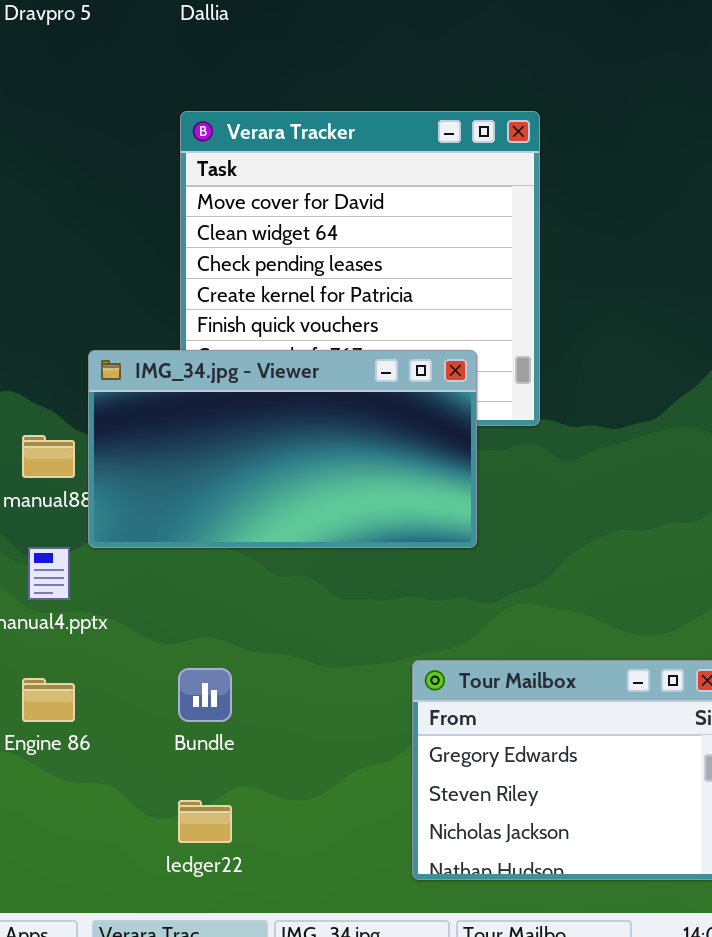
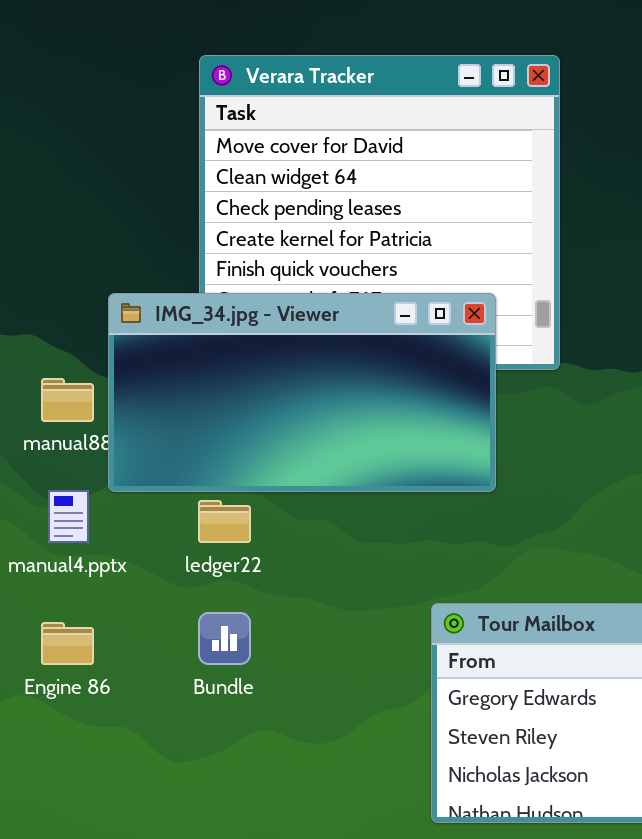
ledger22: [178,800,232,843] -> [198,500,251,543], moved

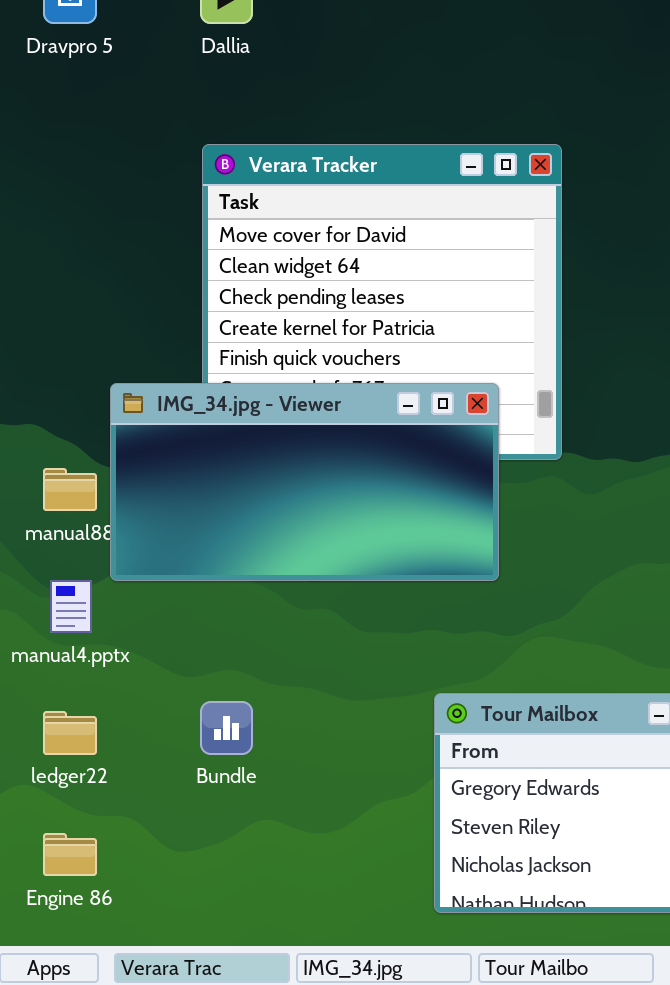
ledger22: [198,500,251,543] -> [43,711,97,755], moved
Engine 86: [41,622,94,665] -> [43,833,97,876], moved

